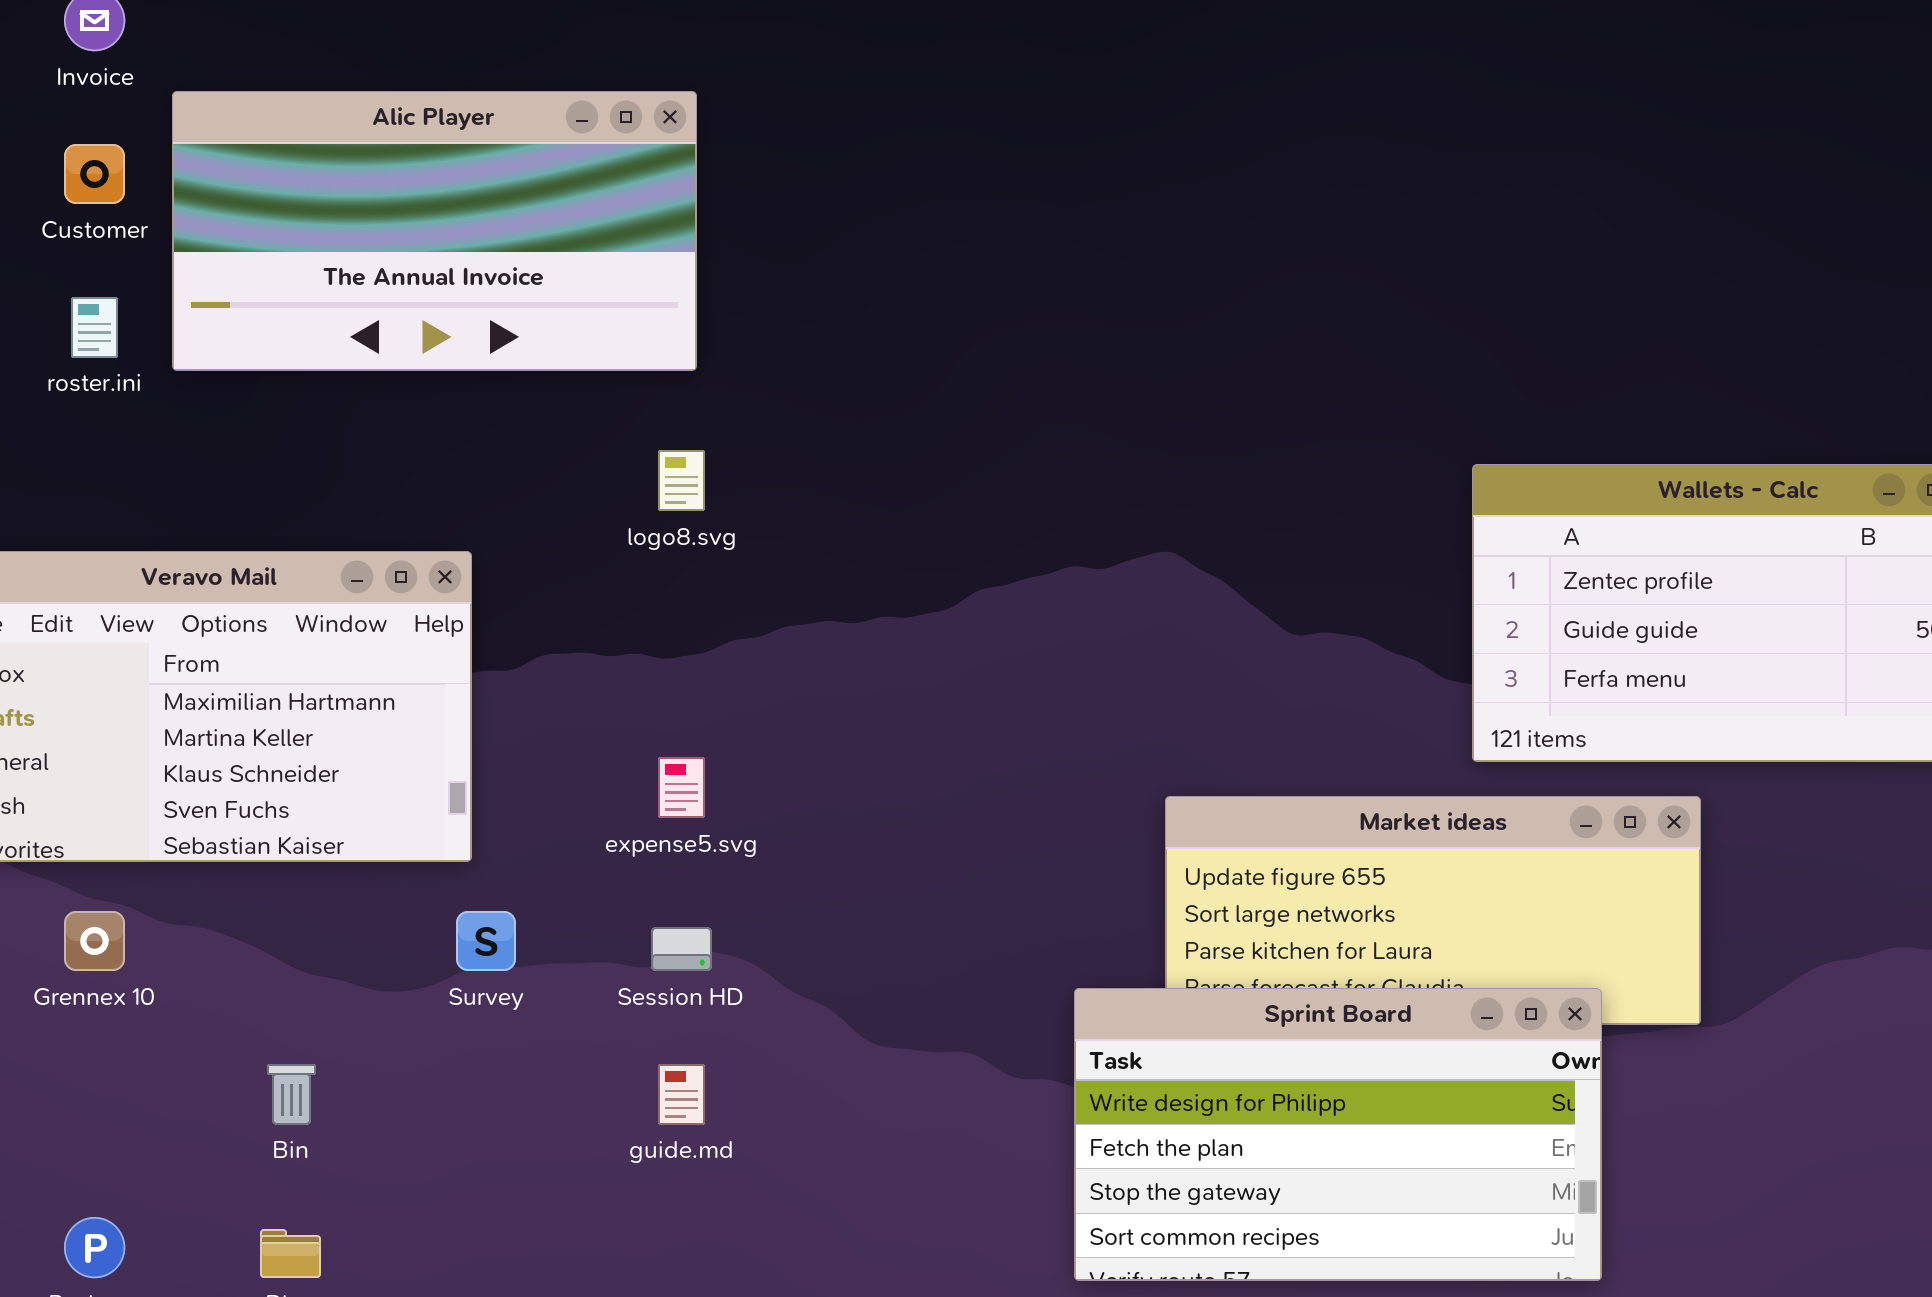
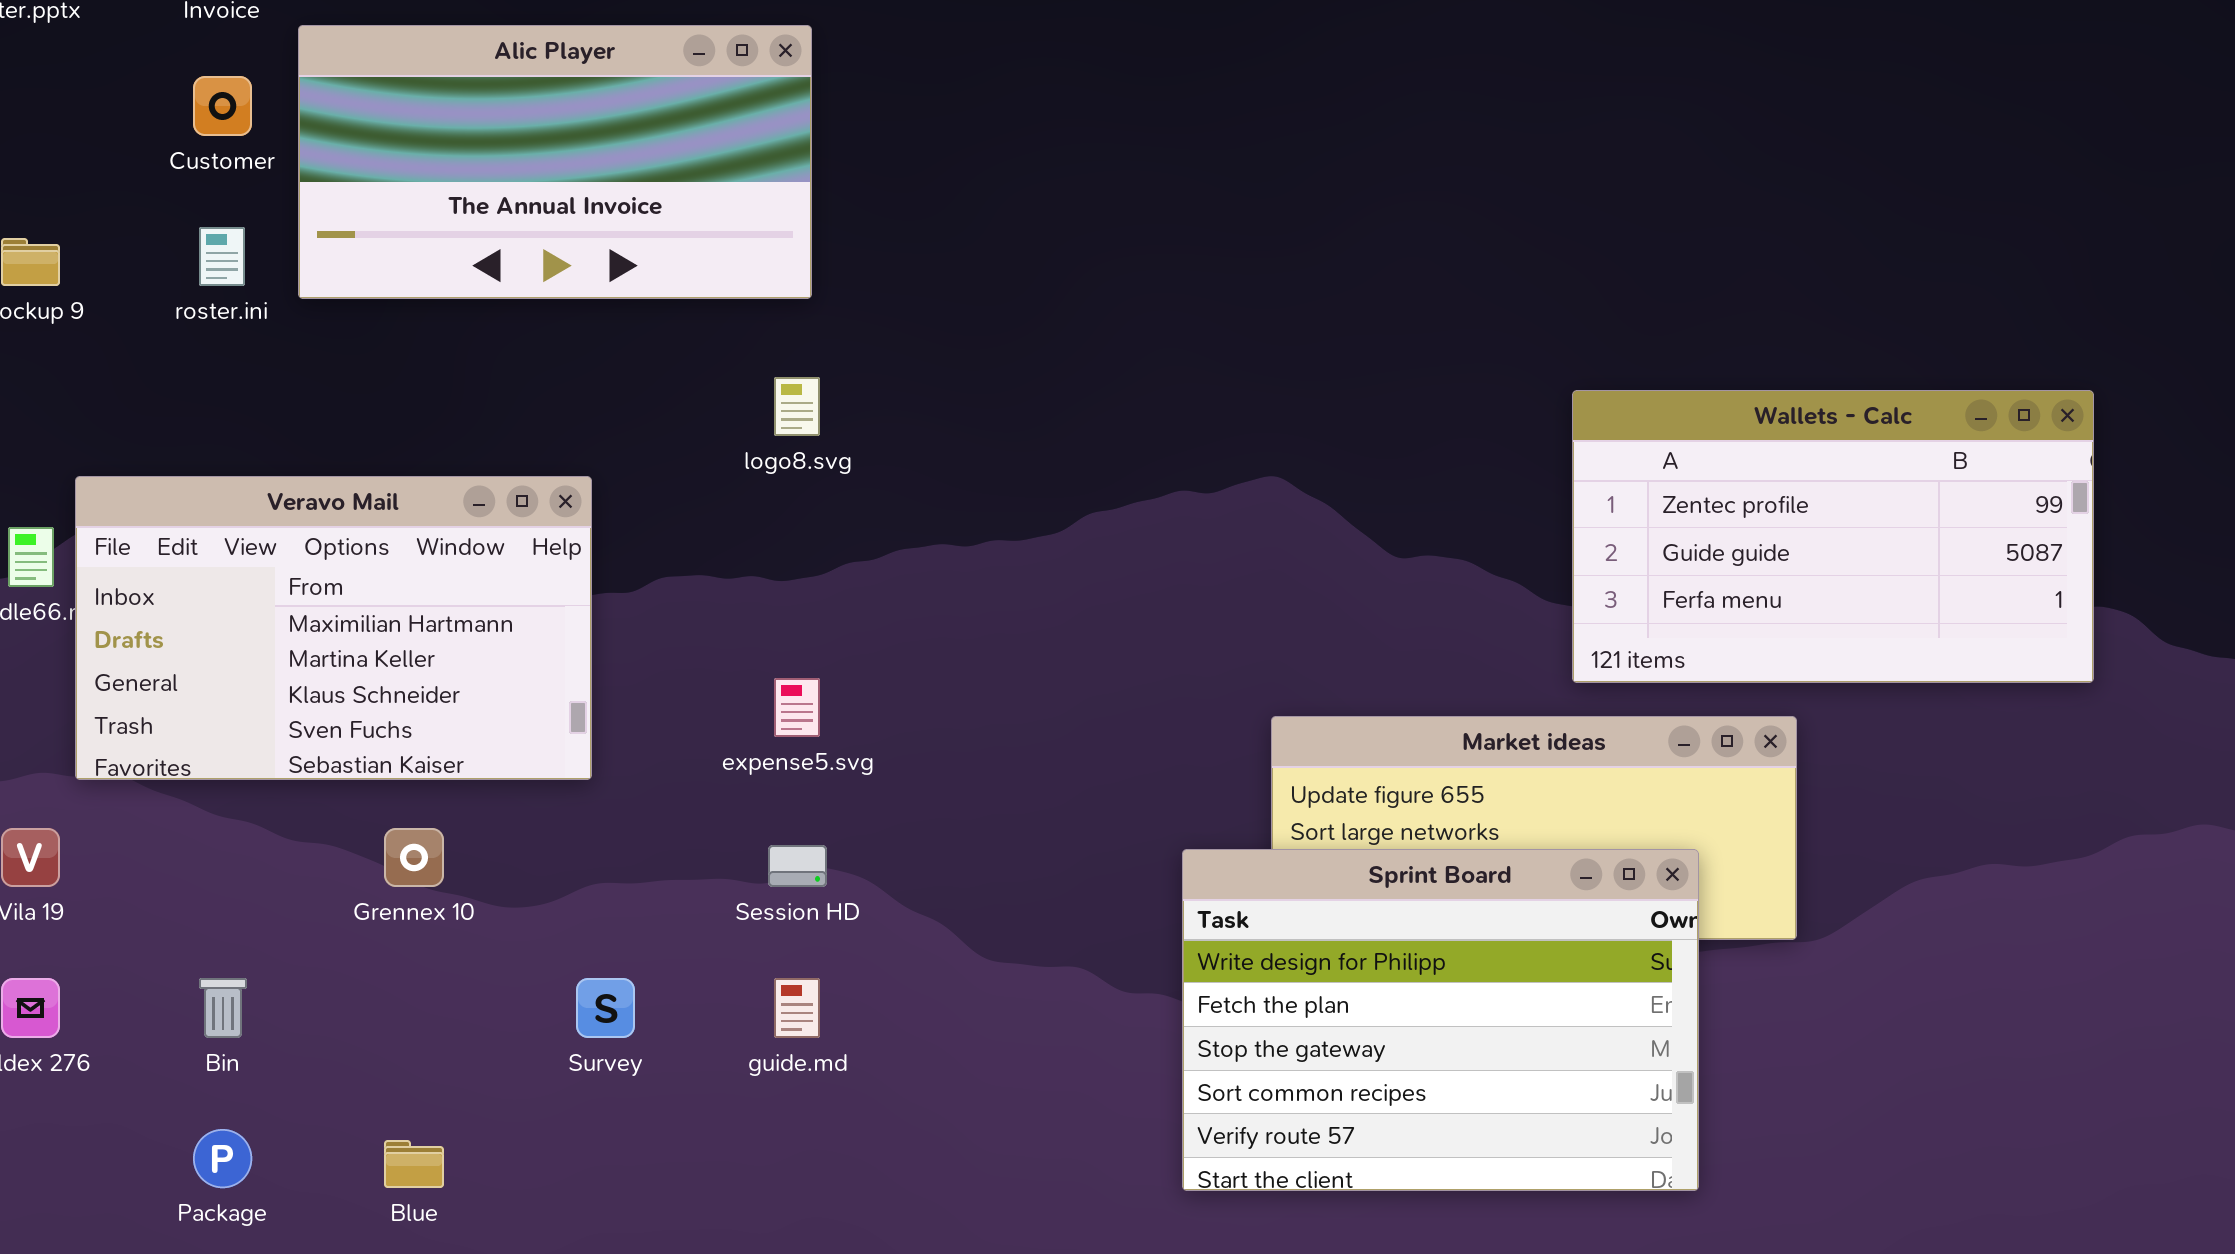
Grennex 10: [64,911,125,971] -> [384,828,444,887], moved
Survey: [456,911,516,971] -> [576,978,635,1038], moved
Sprint Board: [1074,988,1602,1281] -> [1182,849,1699,1191], resized
Bin: [267,1064,316,1125] -> [199,978,247,1038], moved

